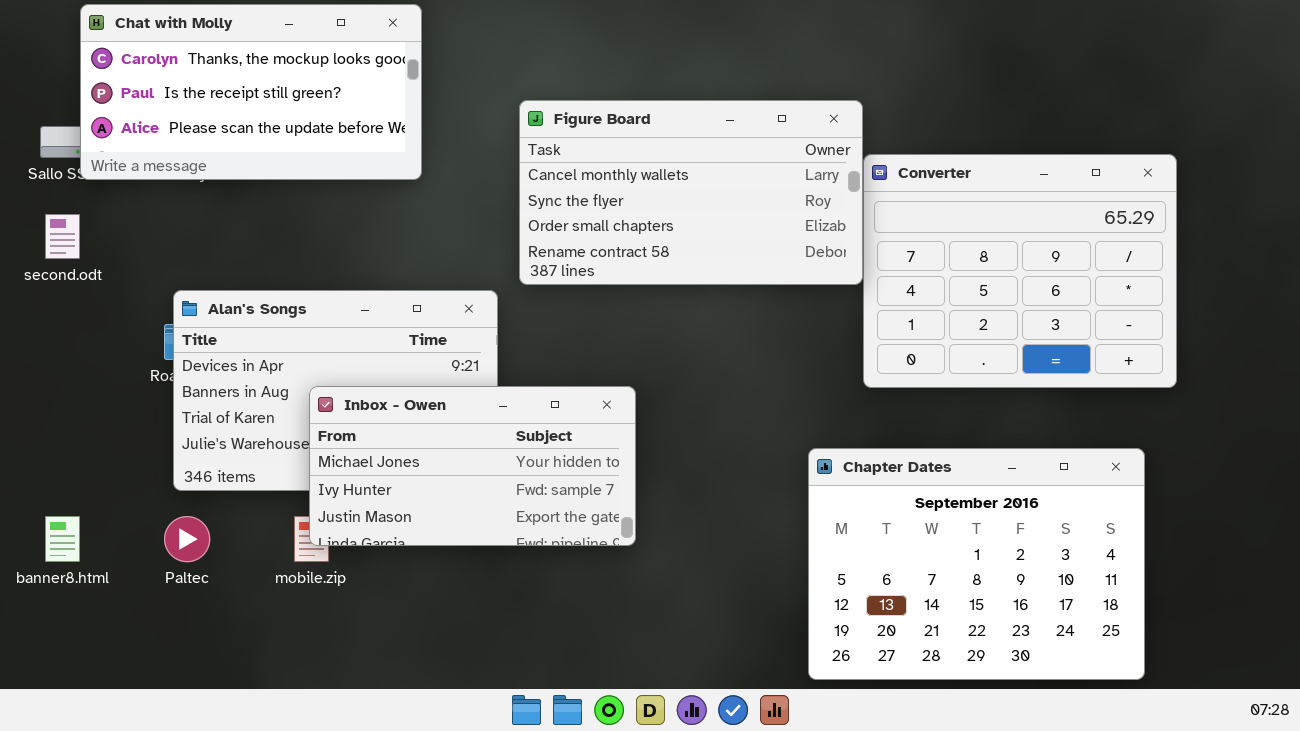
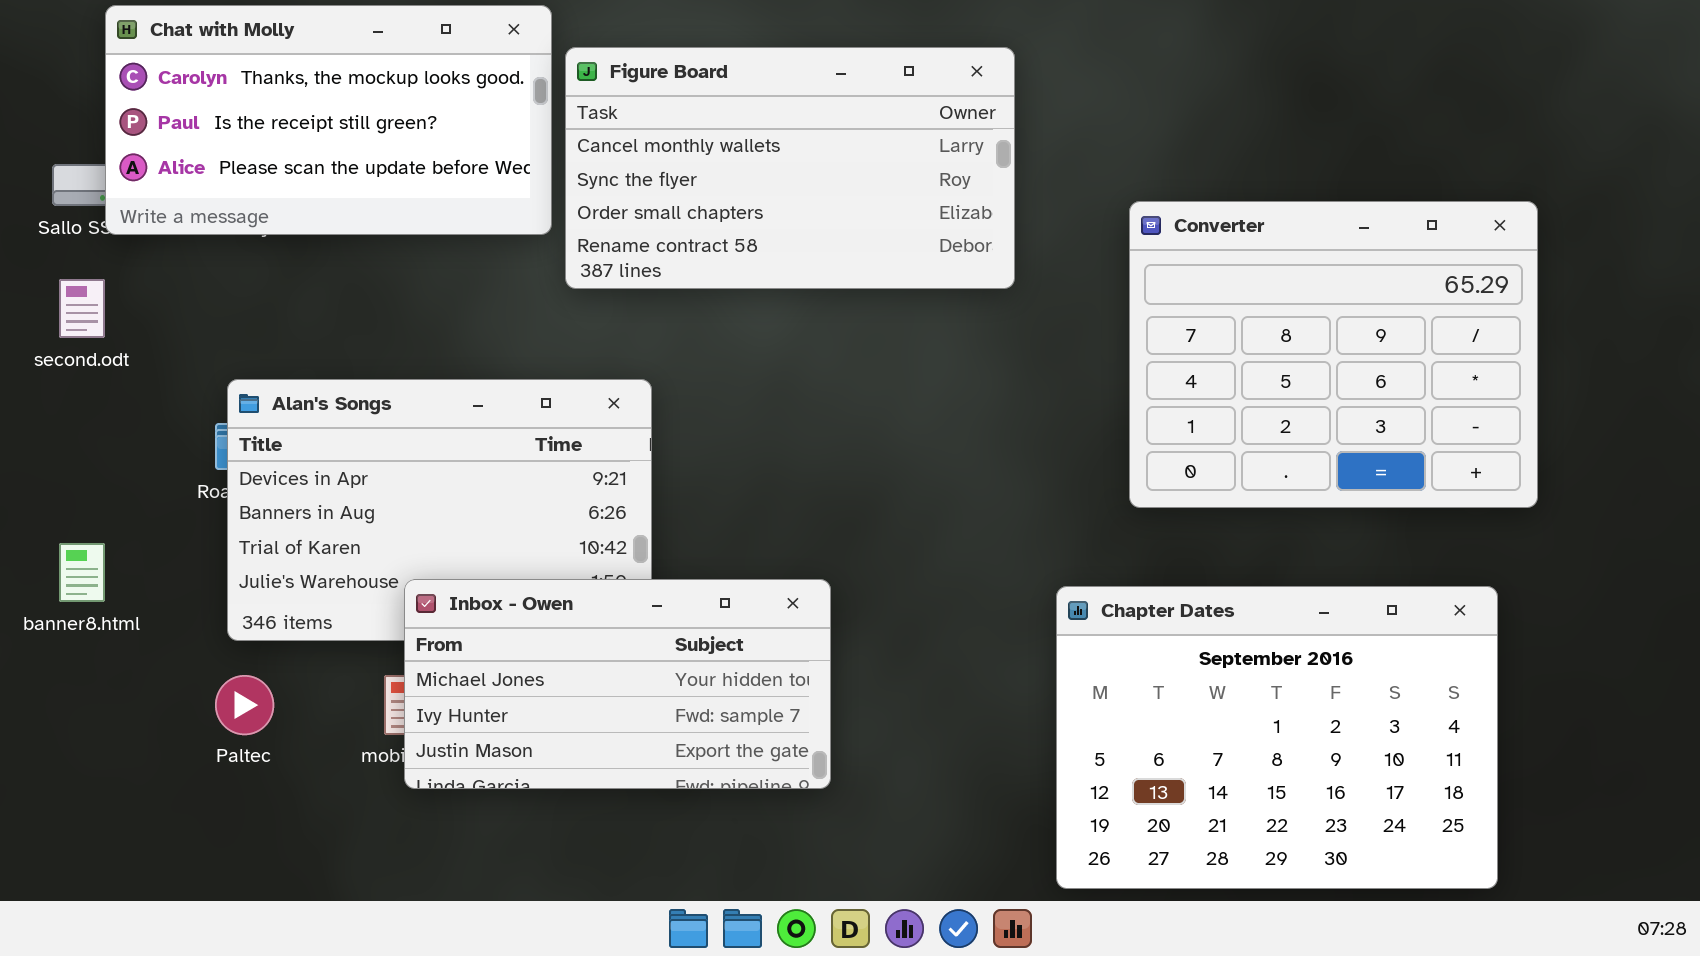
Figure Board: [519,100,863,285] -> [565,47,1015,289], moved
Inbox - Owen: [309,386,636,546] -> [404,579,831,789], moved
banner8.html: [45,516,80,562] -> [59,543,105,602], moved

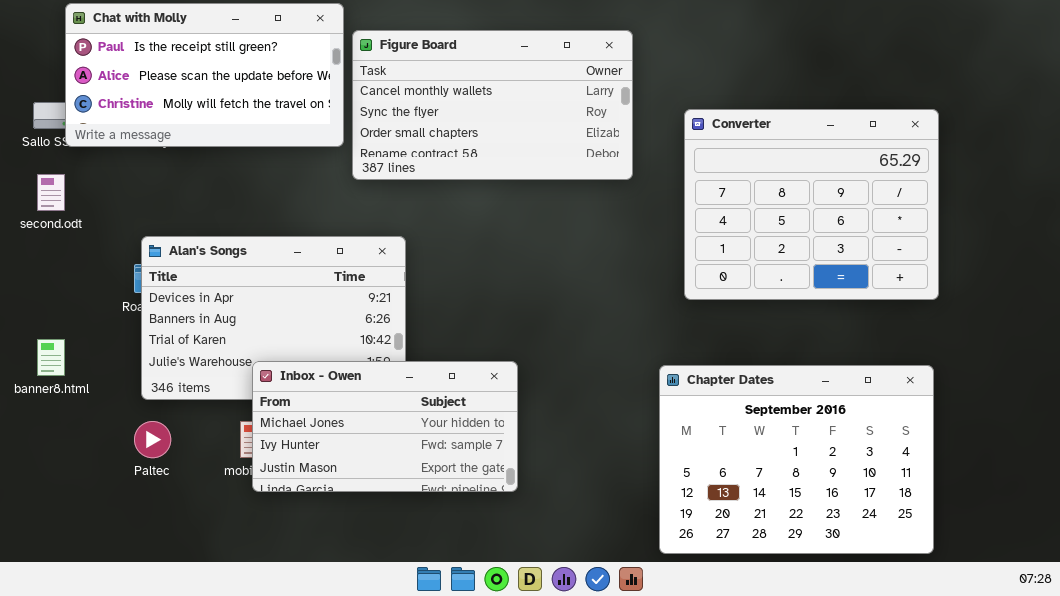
Chat with Molly: [105,5,552,235] -> [65,3,344,147], scrolled down 1 row
Converter: [1129,201,1538,508] -> [684,109,939,300], moved

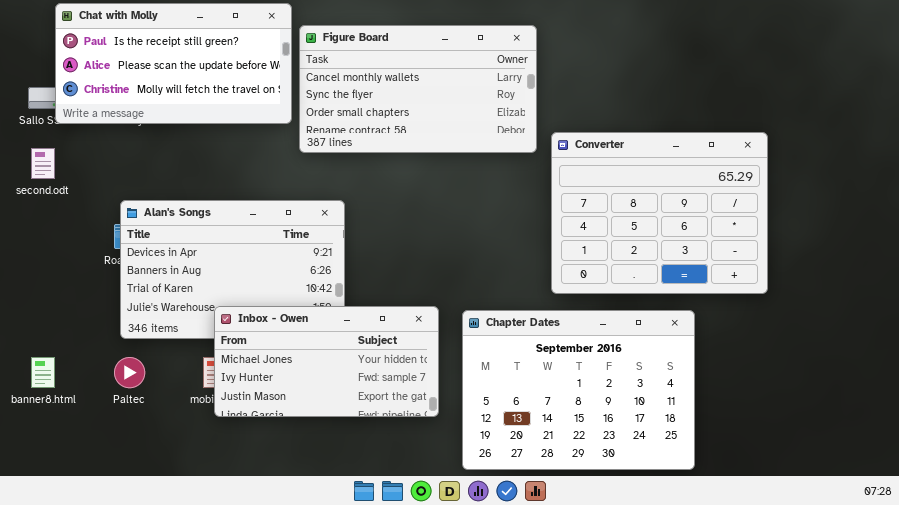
Converter: [684,109,939,300] -> [551,132,768,294], moved
banner8.html: [37,339,65,376] -> [31,357,55,388], moved
Chapter Dates: [659,365,934,554] -> [462,310,695,470], moved

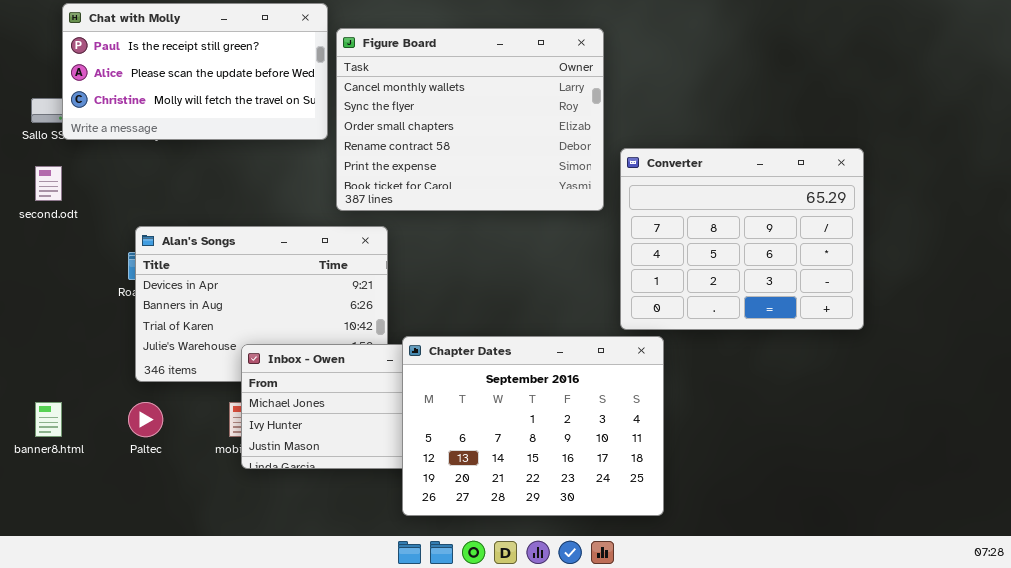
Figure Board: [299,25,537,153] -> [336,28,604,211], resized
Chapter Dates: [462,310,695,470] -> [402,336,664,516], moved

